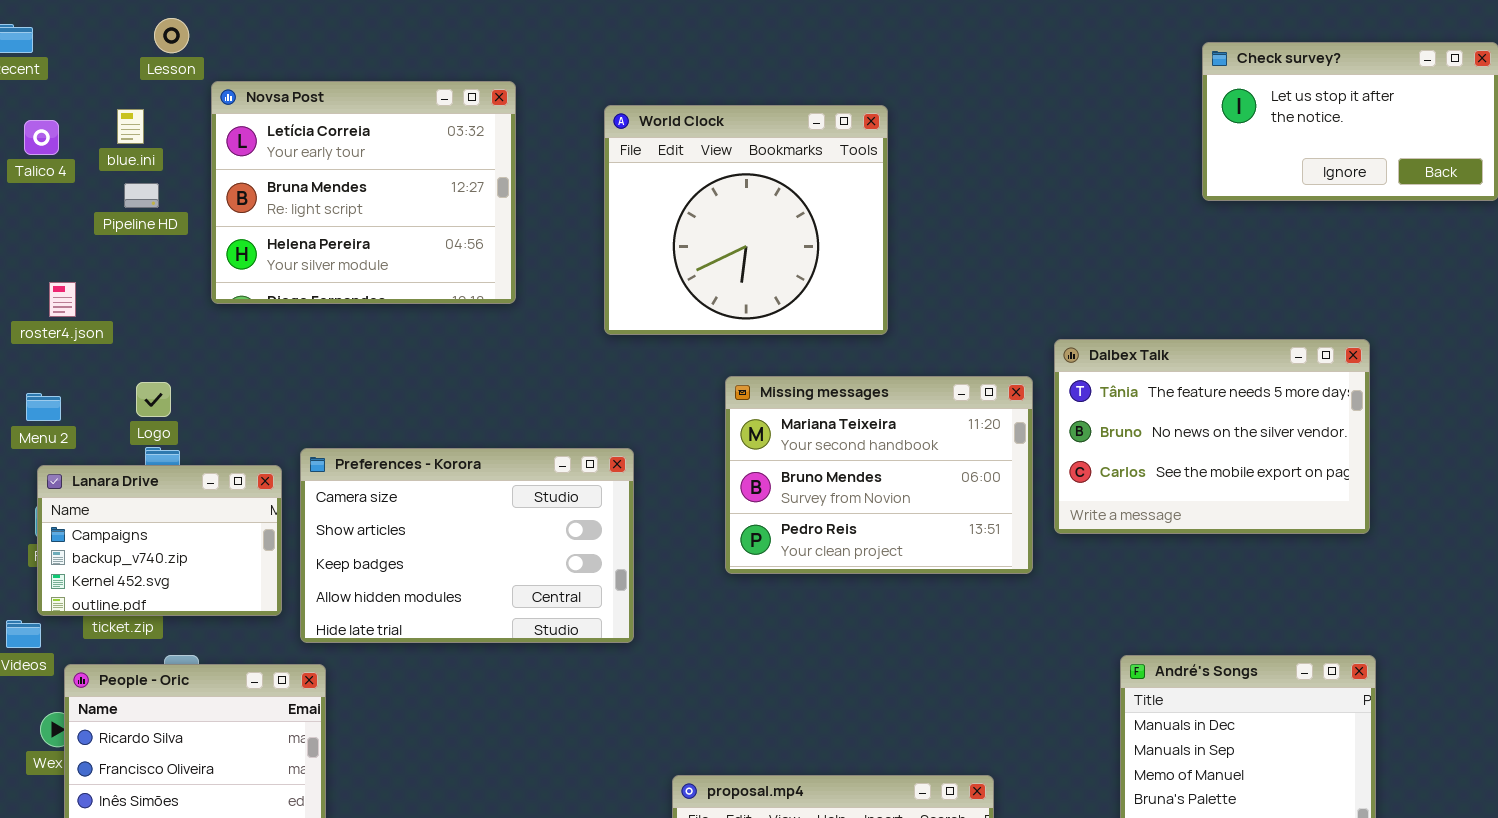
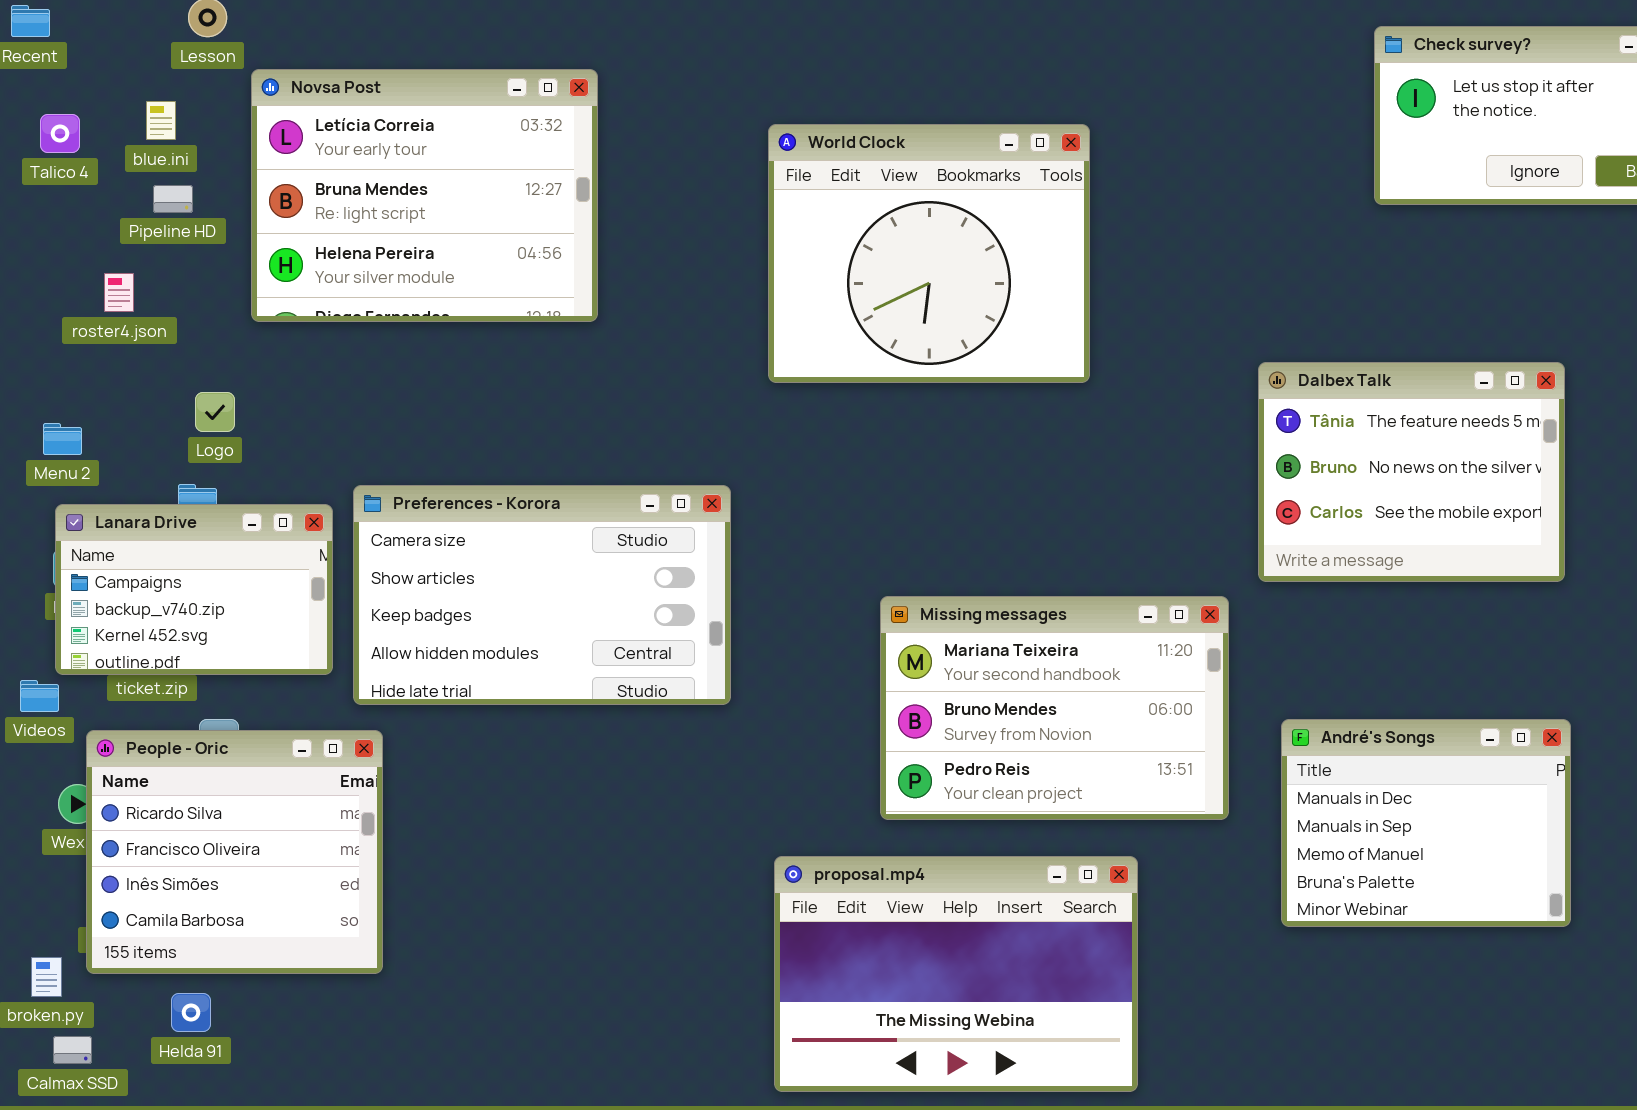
World Clock: [604,105,888,335] -> [768,124,1090,383], moved
roster4.json: [49,282,76,317] -> [104,273,134,312], moved
Dalbex Talk: [1054,339,1370,534] -> [1258,362,1565,582], resized
Missing messages: [725,376,1033,574] -> [880,596,1229,820], moved
Logo: [136,382,171,417] -> [195,392,235,432], moved

